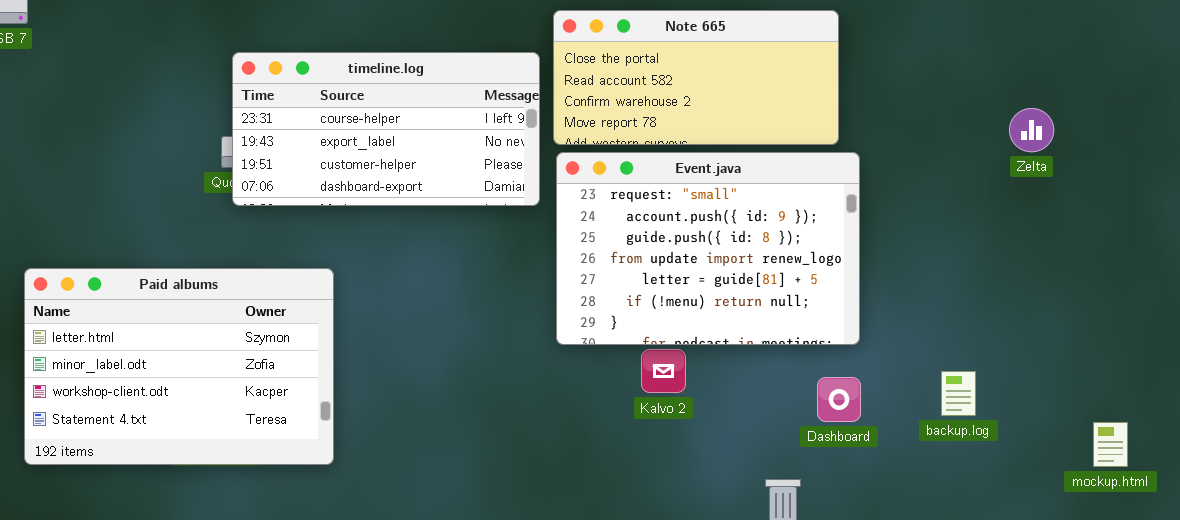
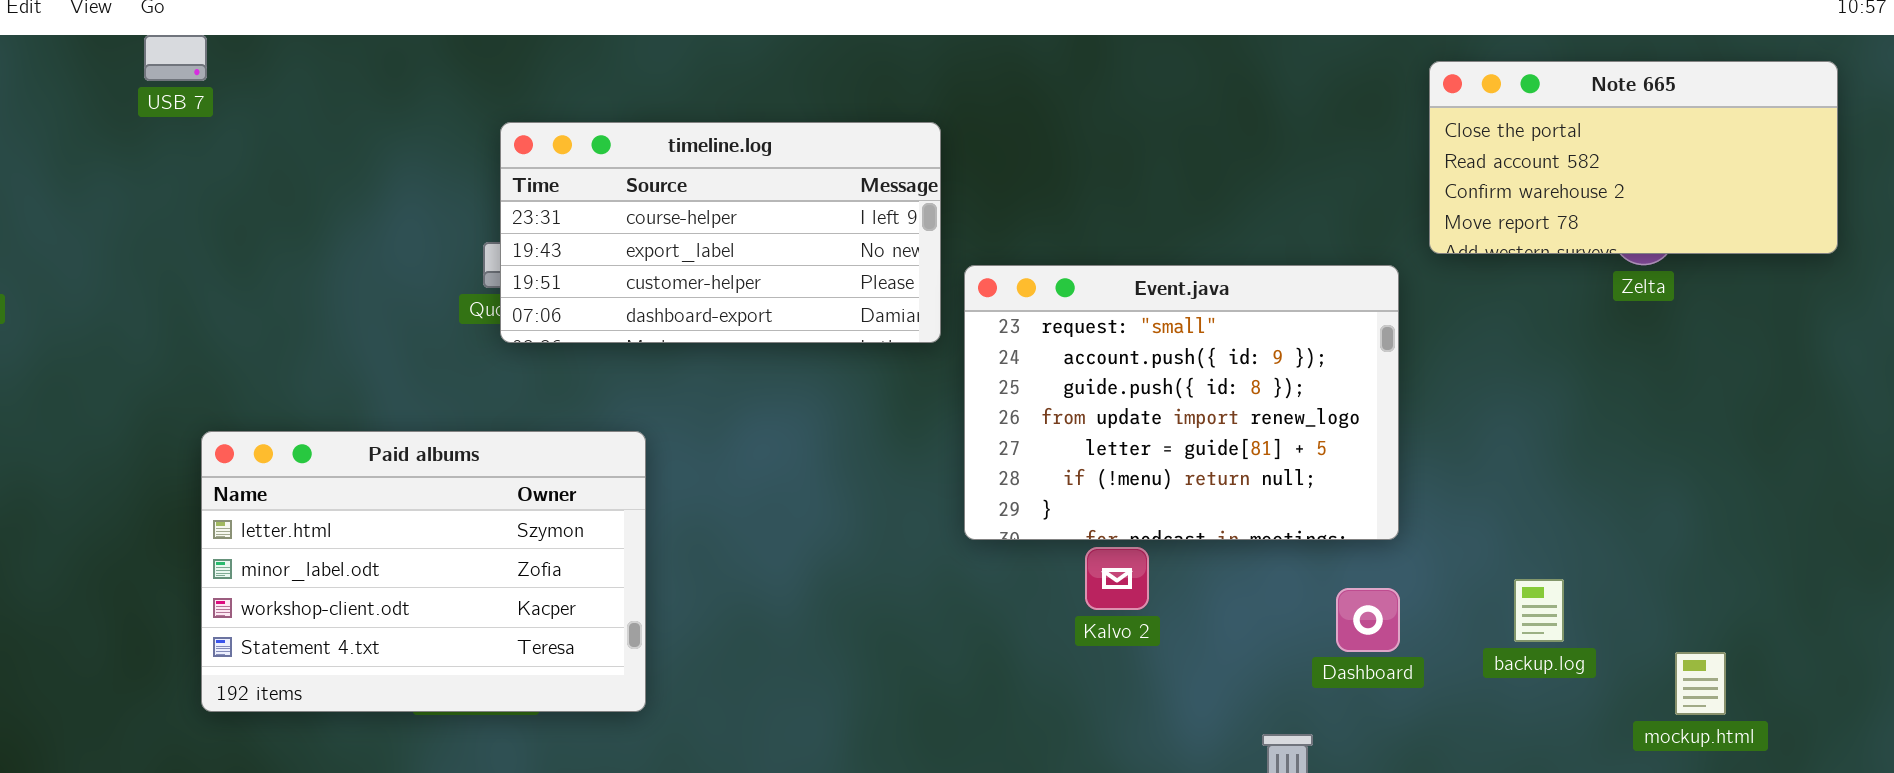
Note 665: [553,10,839,145] -> [1429,61,1838,254], moved
mockup.html: [1093,422,1128,467] -> [1675,652,1726,715], moved

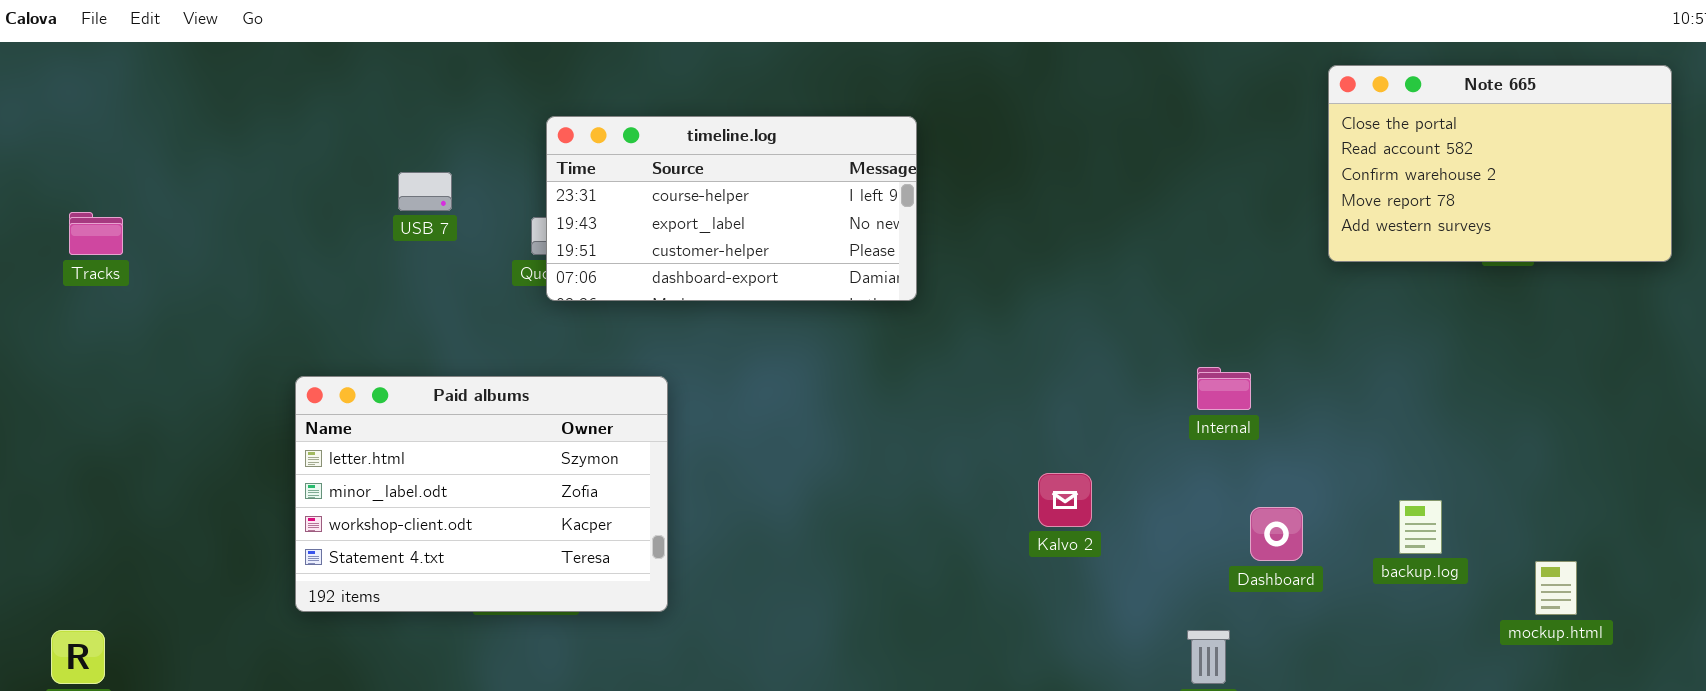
USB 7: [144,35,207,81] -> [398,172,452,211], moved
Note 665: [1429,61,1838,254] -> [1328,65,1672,262], resized
Event.java: [964,265,1399,540] -> none, closed

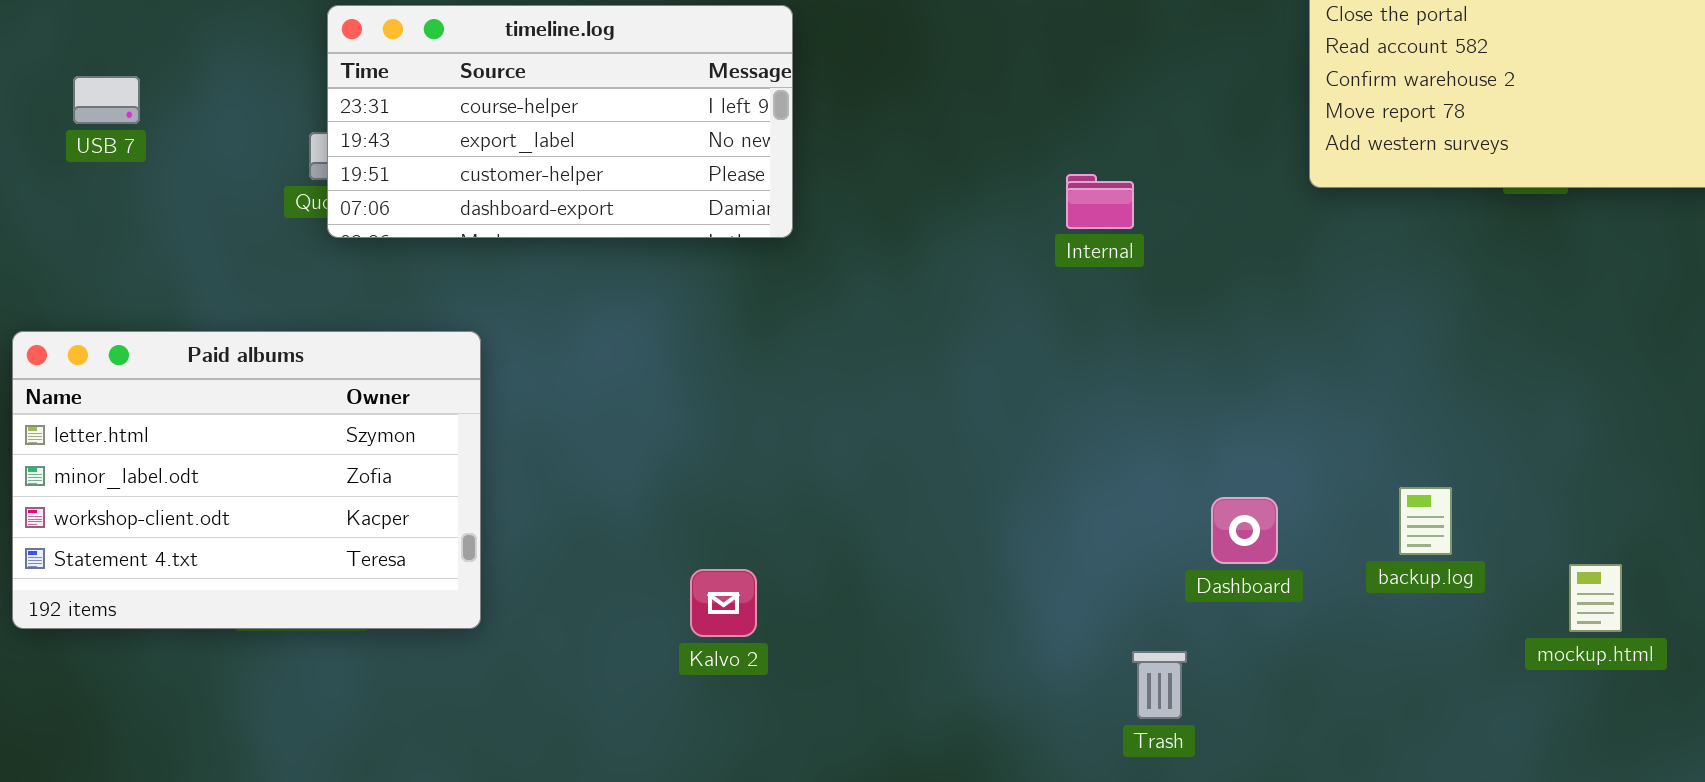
USB 7: [398,172,452,211] -> [73,76,140,124], moved
Internal: [1197,367,1251,410] -> [1066,174,1134,229], moved
Kalvo 2: [1038,473,1092,527] -> [690,569,757,637], moved

